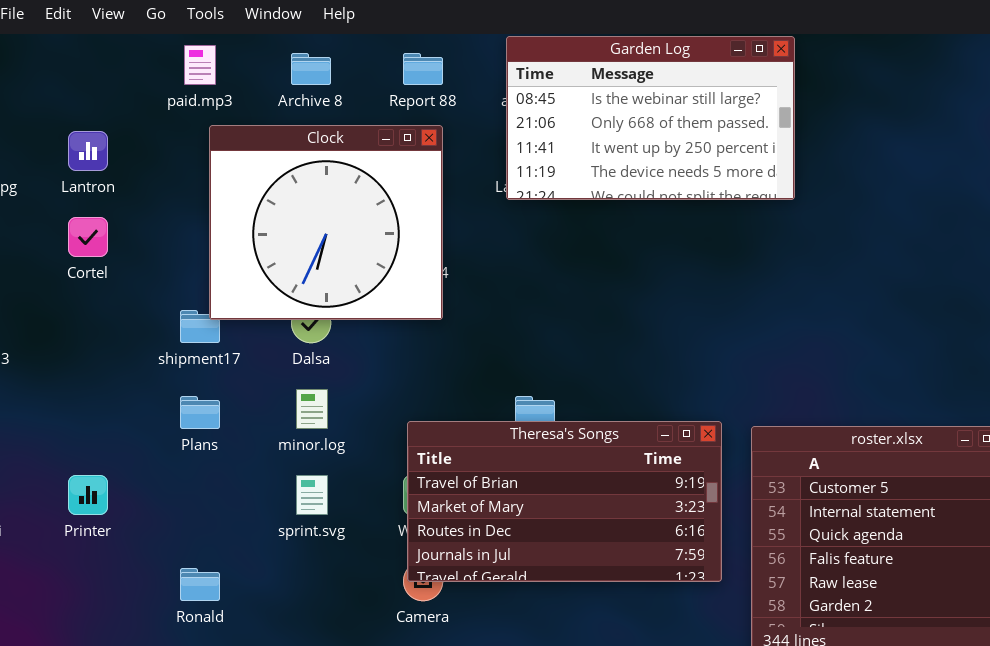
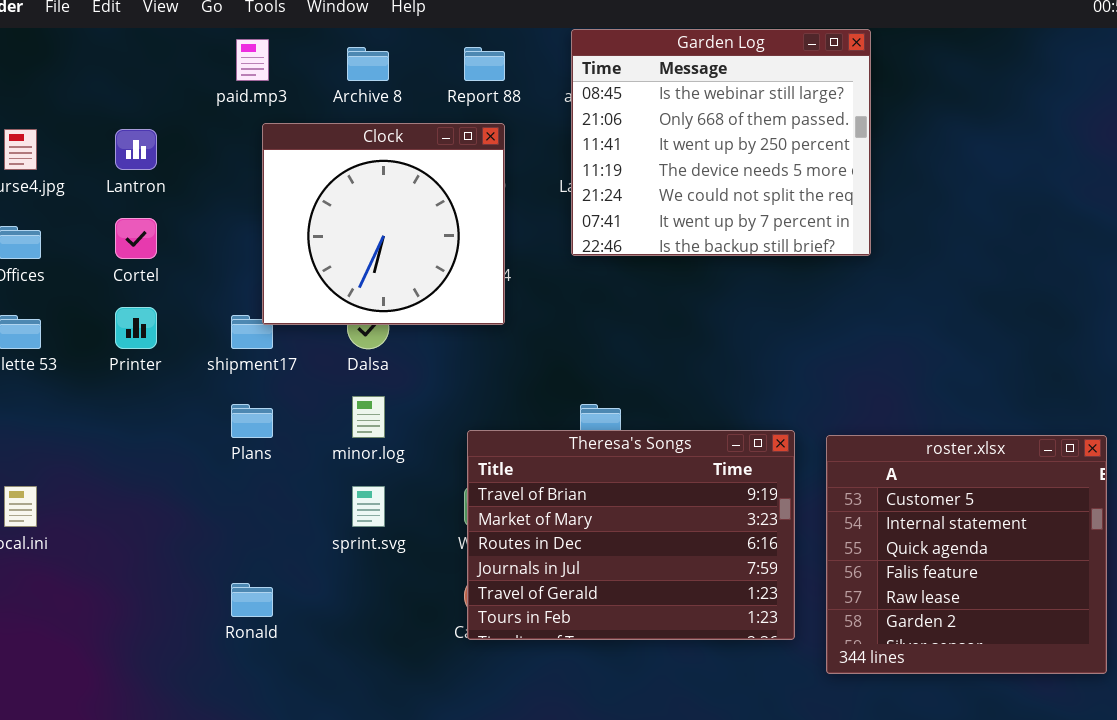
Garden Log: [506,36,795,200] -> [571,29,871,256], resized
Theresa's Songs: [407,421,722,582] -> [467,430,795,640], resized
Printer: [68,475,108,515] -> [115,307,157,349], moved

